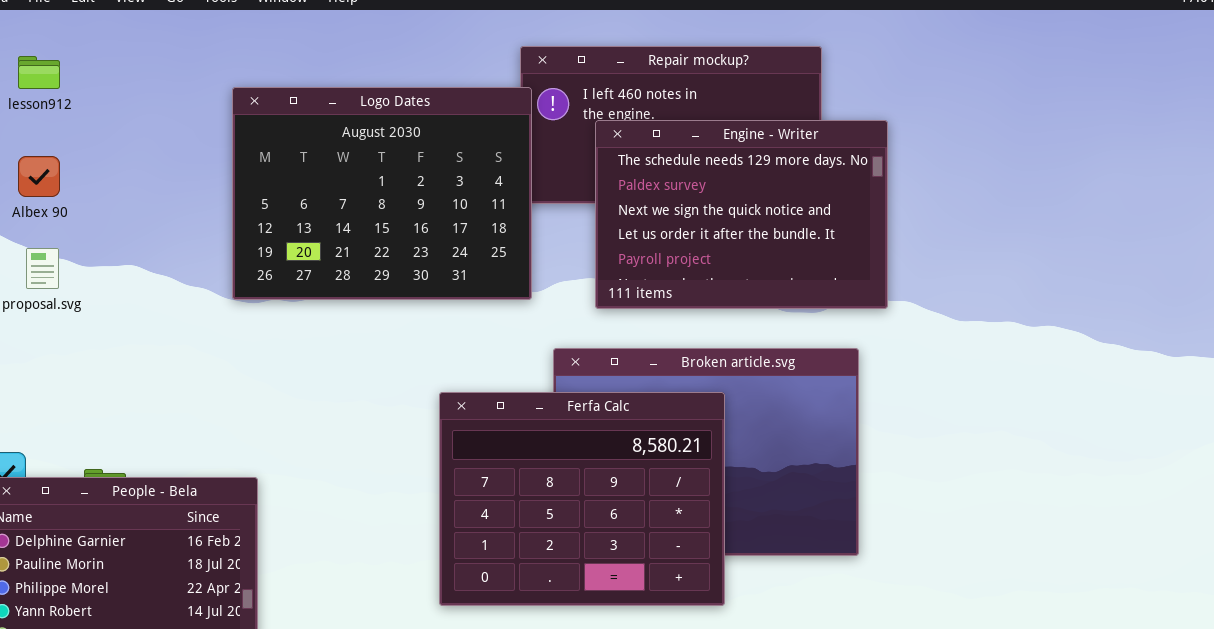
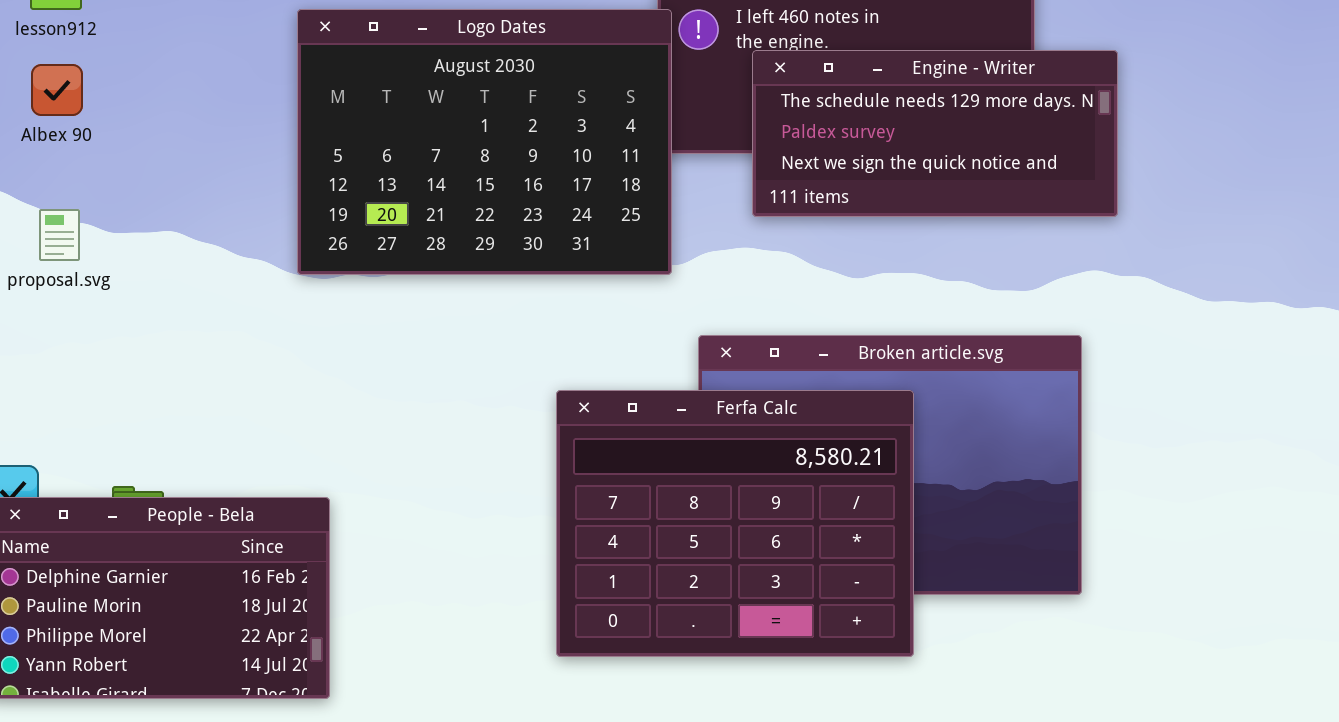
Engine - Writer: [595,120,888,309] -> [752,50,1118,217], resized
Albex 90: [18,156,60,197] -> [31,64,83,116], moved

